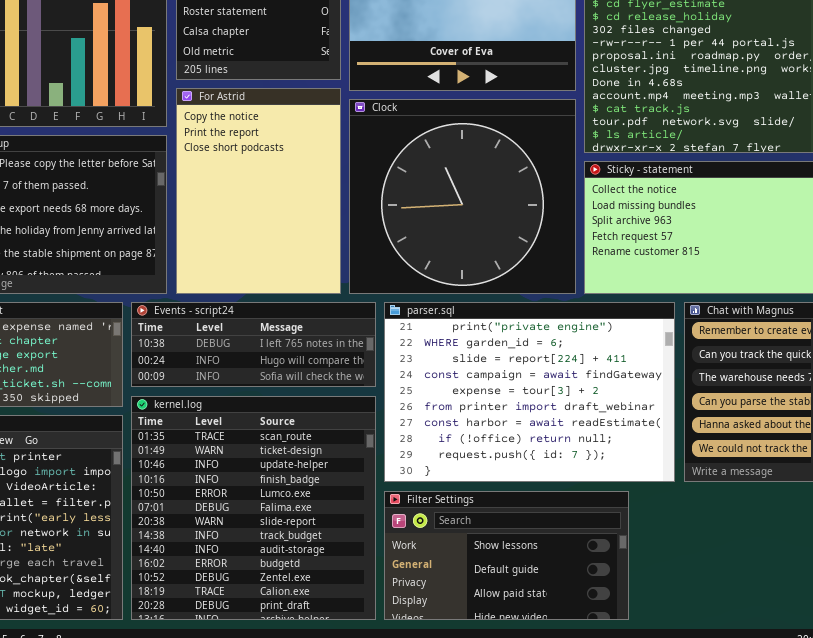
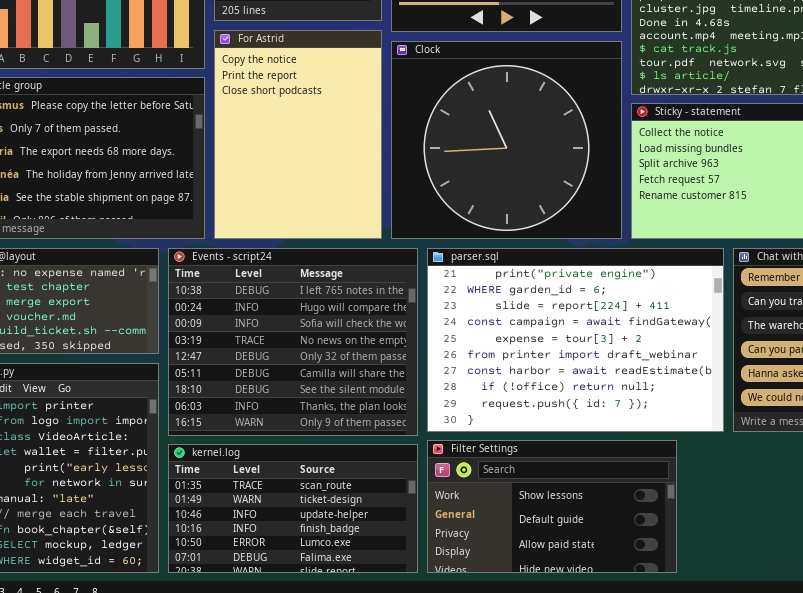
Events - script24: [131,302,376,387] -> [168,248,418,436], resized
kernel.log: [131,396,376,620] -> [168,444,418,573], resized

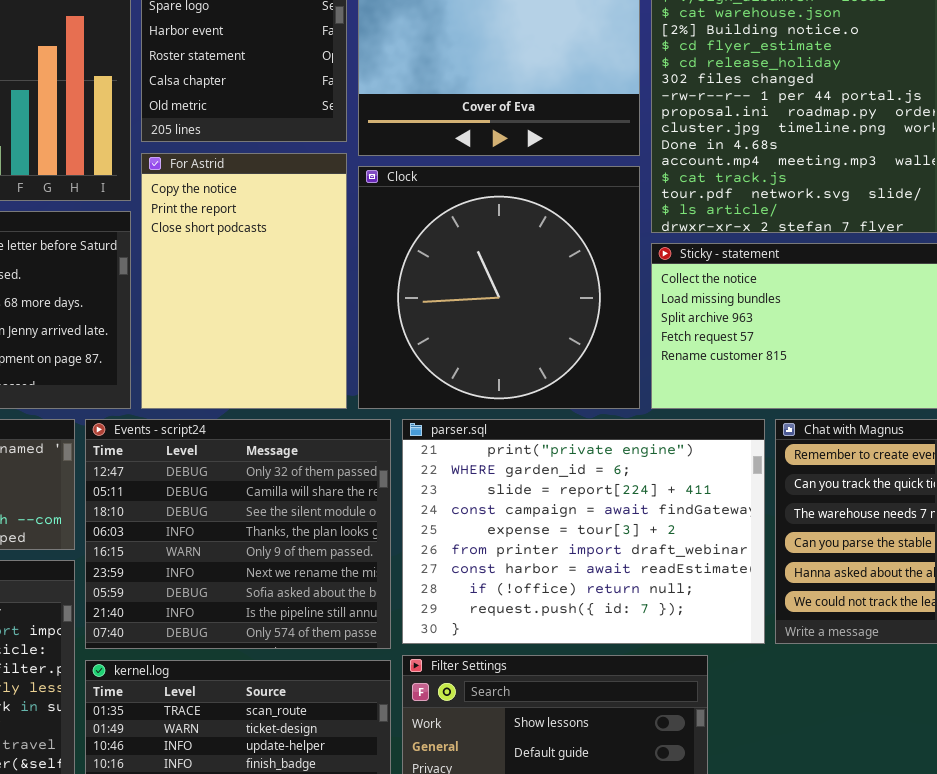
Events - script24: [168,248,418,436] -> [85,419,391,649], scrolled down 4 rows

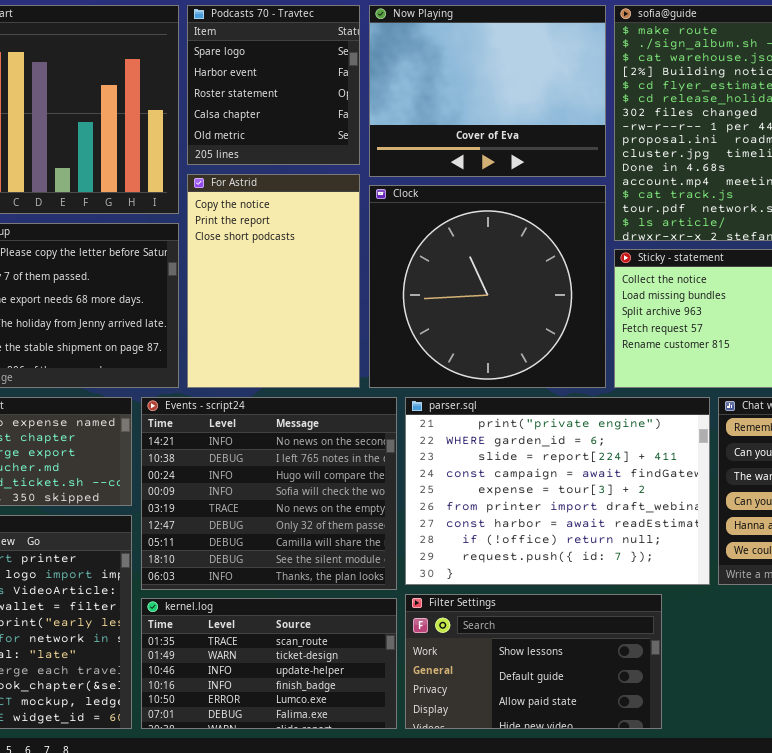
Events - script24: [85,419,391,649] -> [141,397,397,590], scrolled up 5 rows

